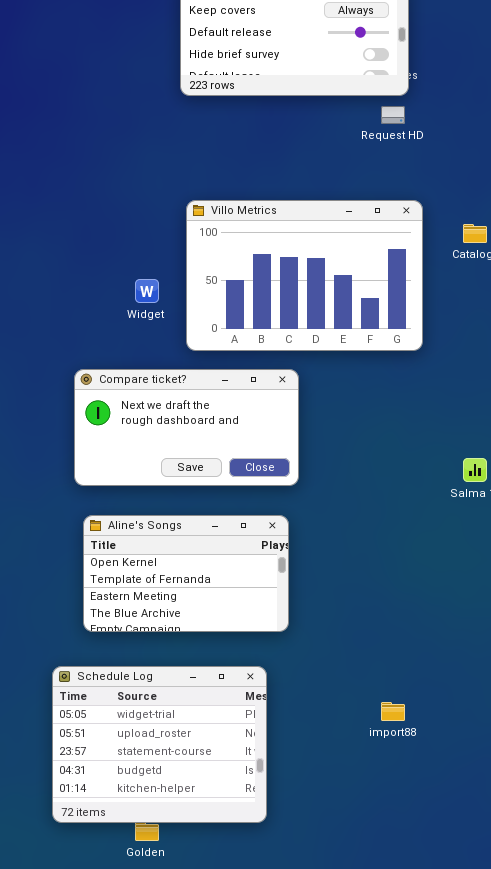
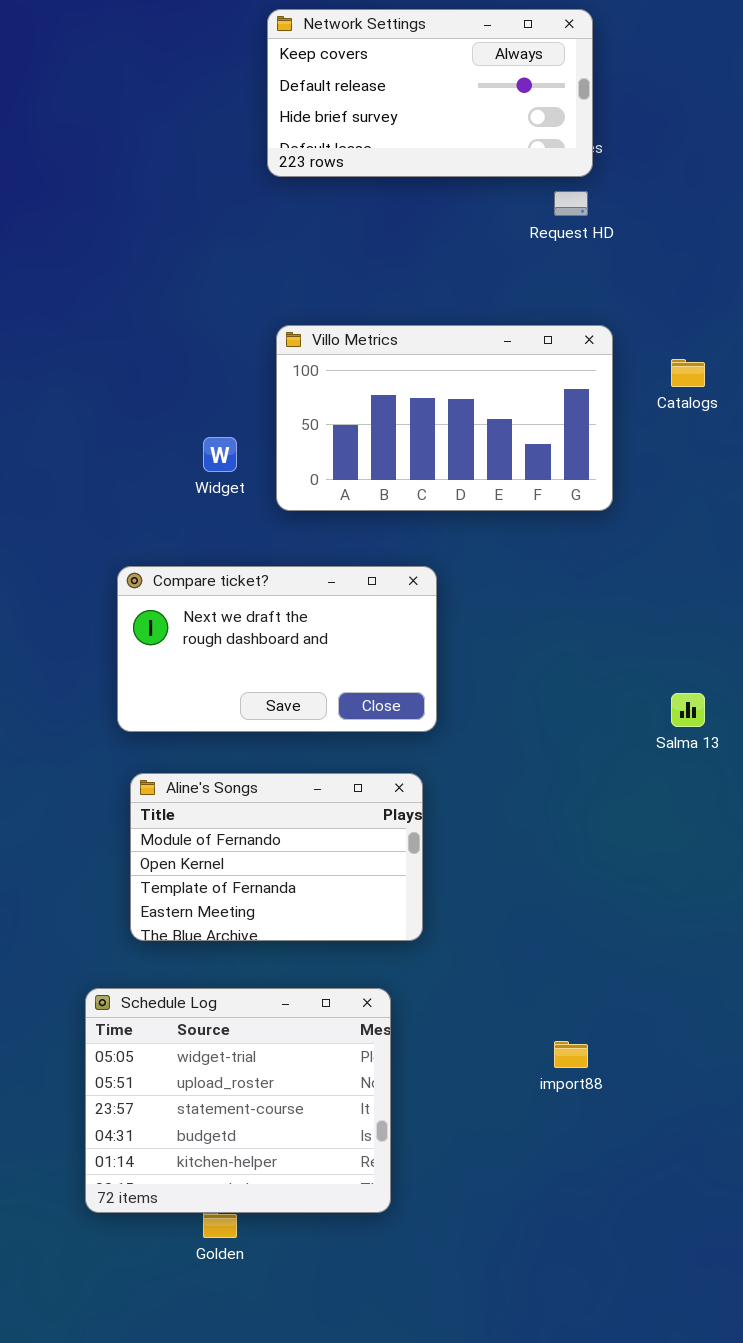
Villo Metrics: [186,200,423,351] -> [276,325,613,511], resized
Aline's Songs: [83,515,289,632] -> [130,773,423,941], scrolled up 1 row

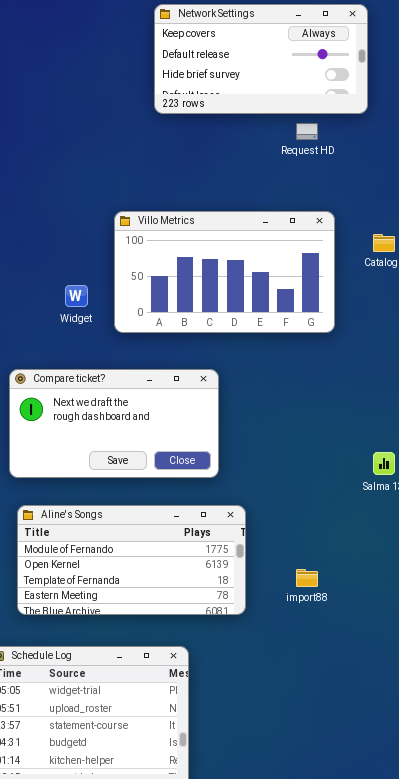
Network Settings: [267,9,593,177] -> [154,4,368,114], moved
Aline's Songs: [130,773,423,941] -> [17,505,246,615], resized
import88: [554,1041,588,1068] -> [296,569,318,587], moved

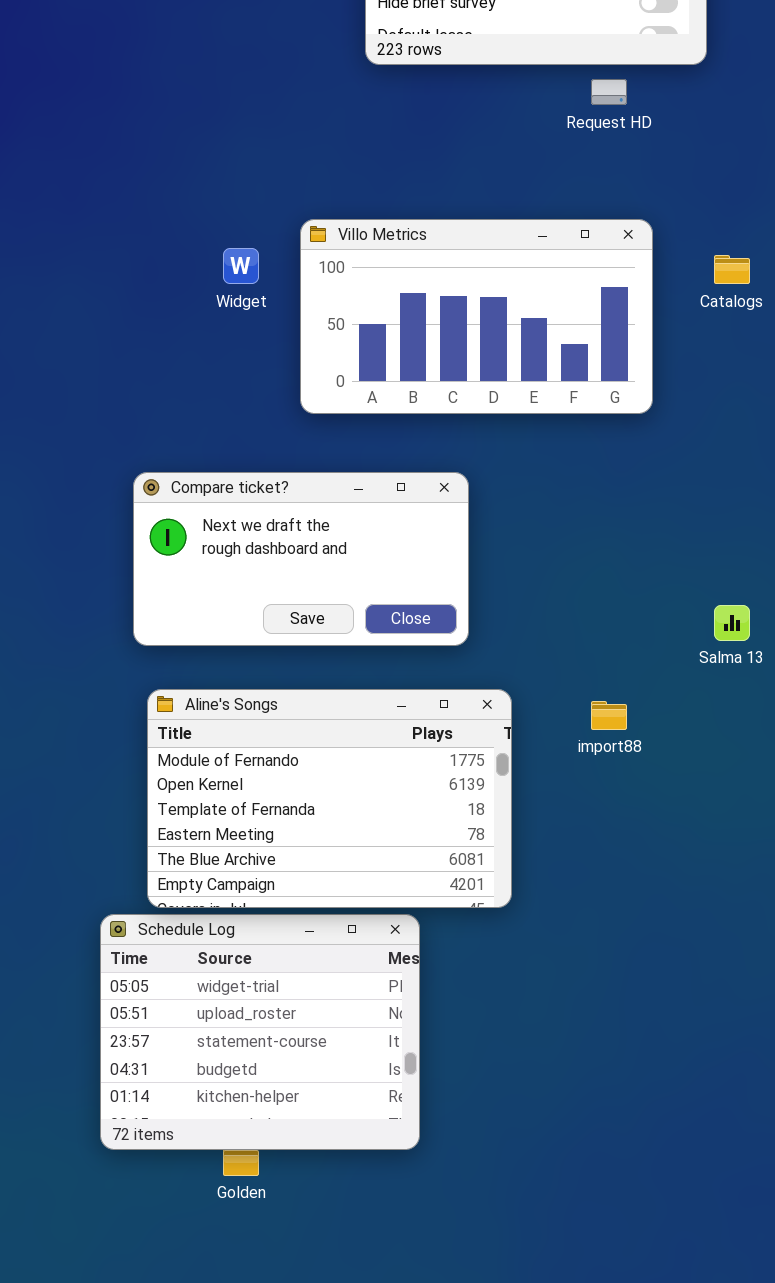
Widget: [65,285,88,307] -> [223,248,259,284], moved
Aline's Songs: [17,505,246,615] -> [147,689,512,908], resized
import88: [296,569,318,587] -> [591,701,627,730], moved

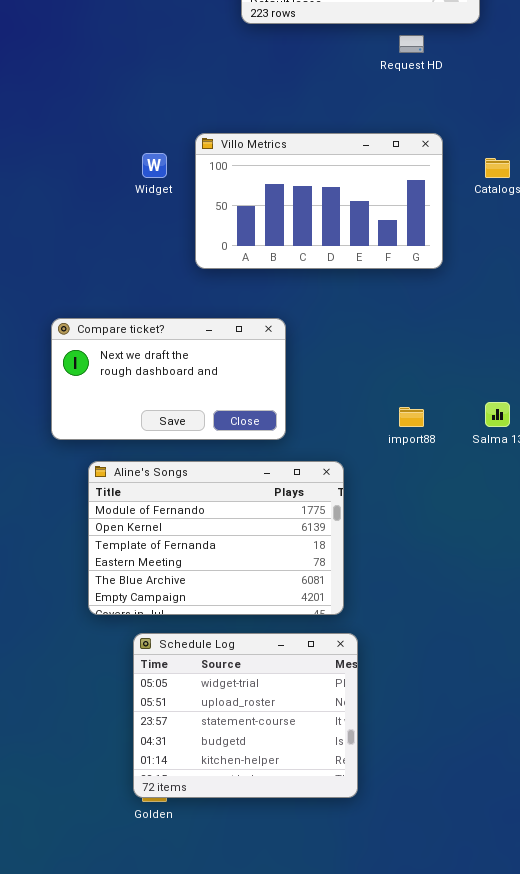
Compare ticket?: [133,472,469,646] -> [51,318,286,440], moved
import88: [591,701,627,730] -> [399,407,424,427], moved
Schedule Log: [100,914,420,1150] -> [133,633,358,798], moved

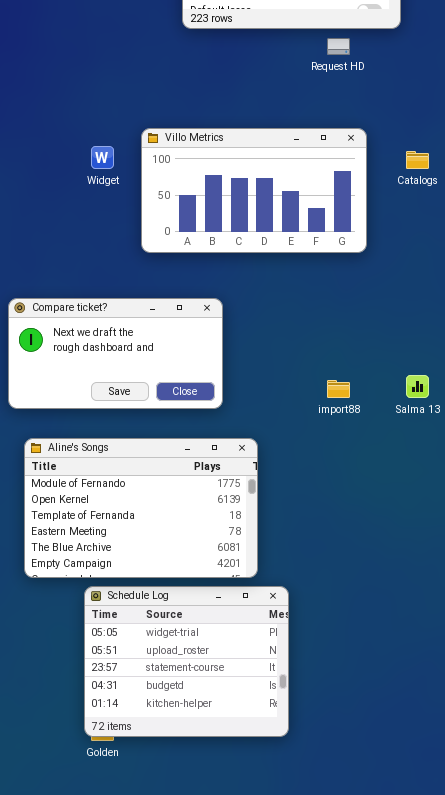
Aline's Songs: [88,461,344,615] -> [24,438,258,578], moved

